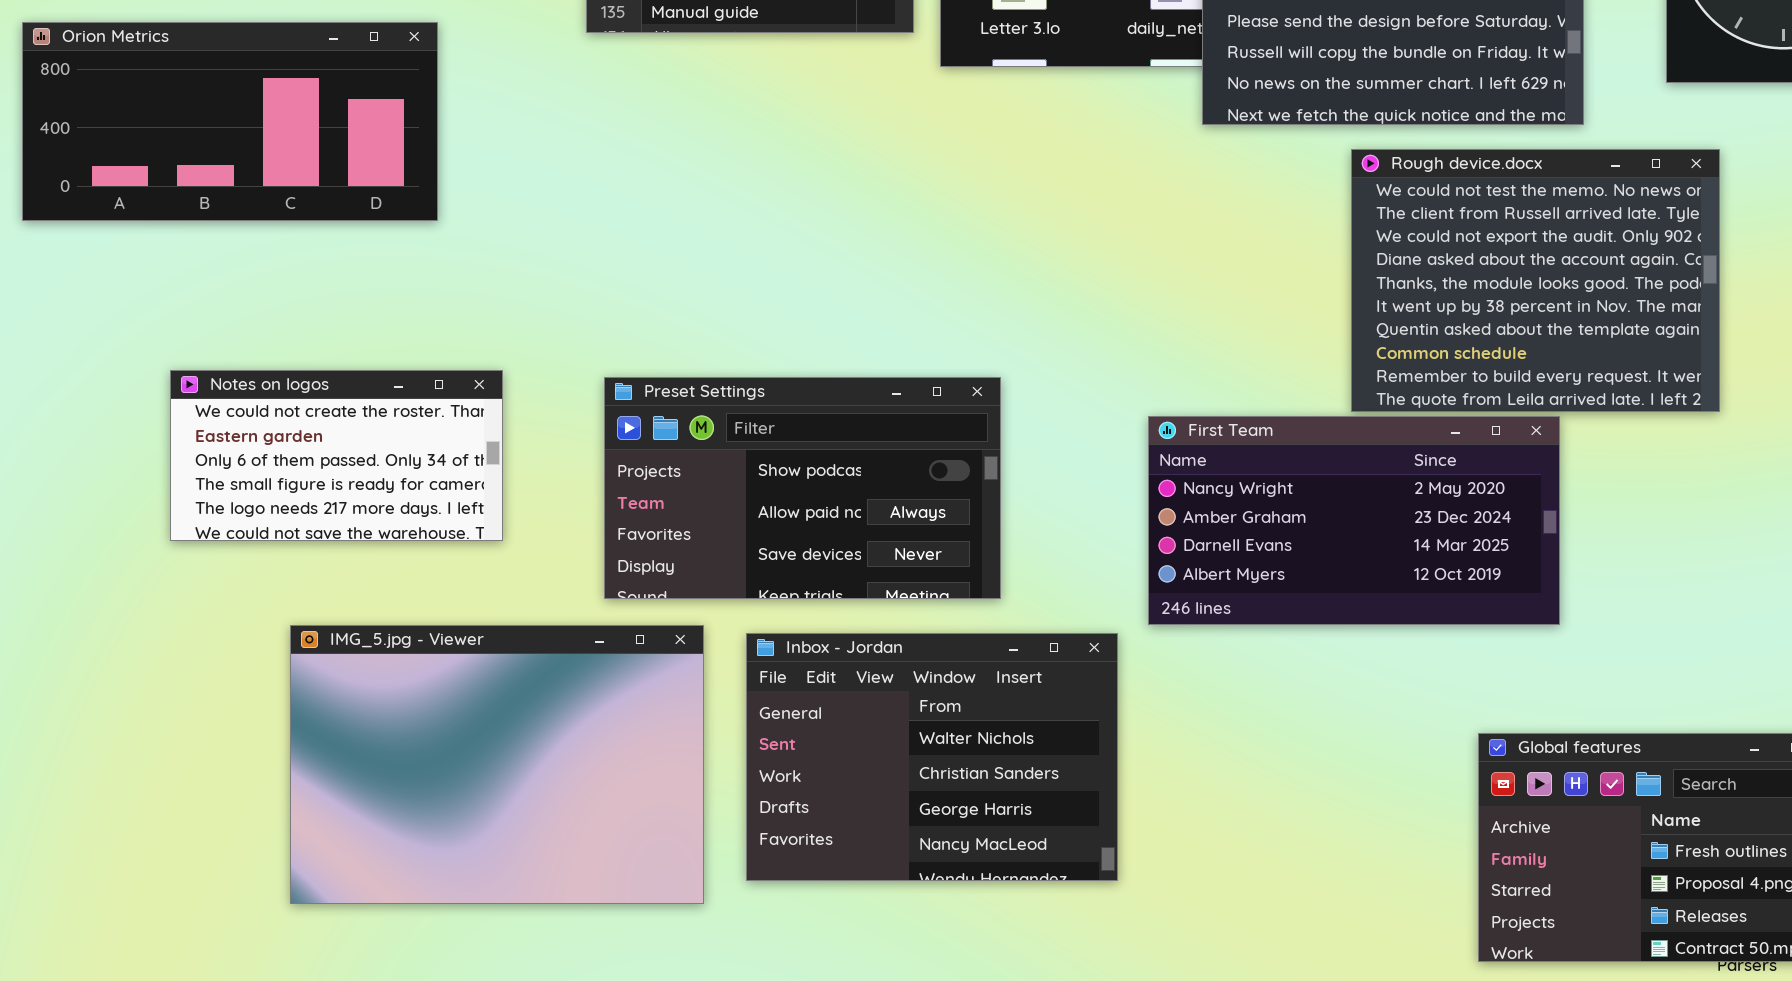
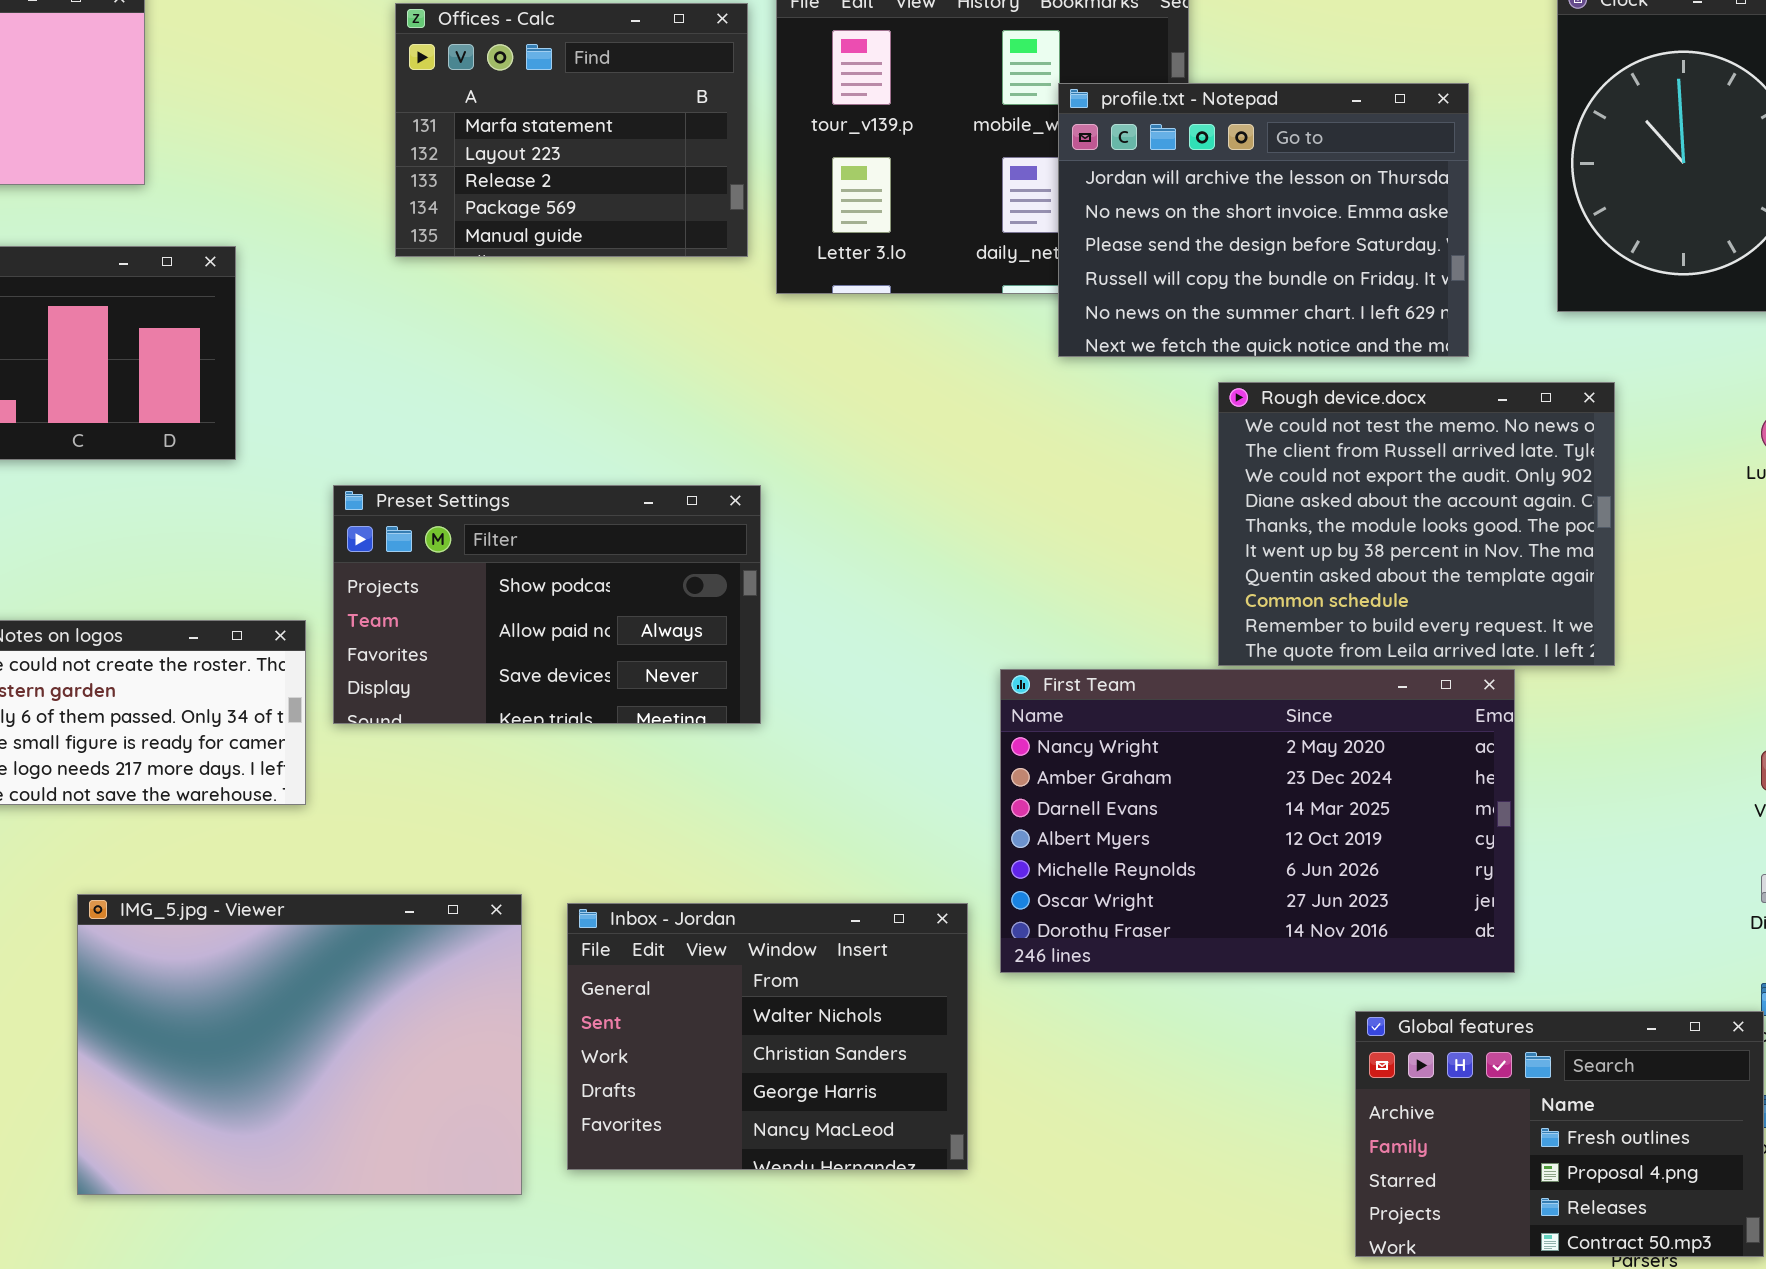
Preset Settings: [604,377,1001,599] -> [333,485,761,724], moved
First Team: [1148,416,1560,625] -> [1000,669,1515,973], resized

